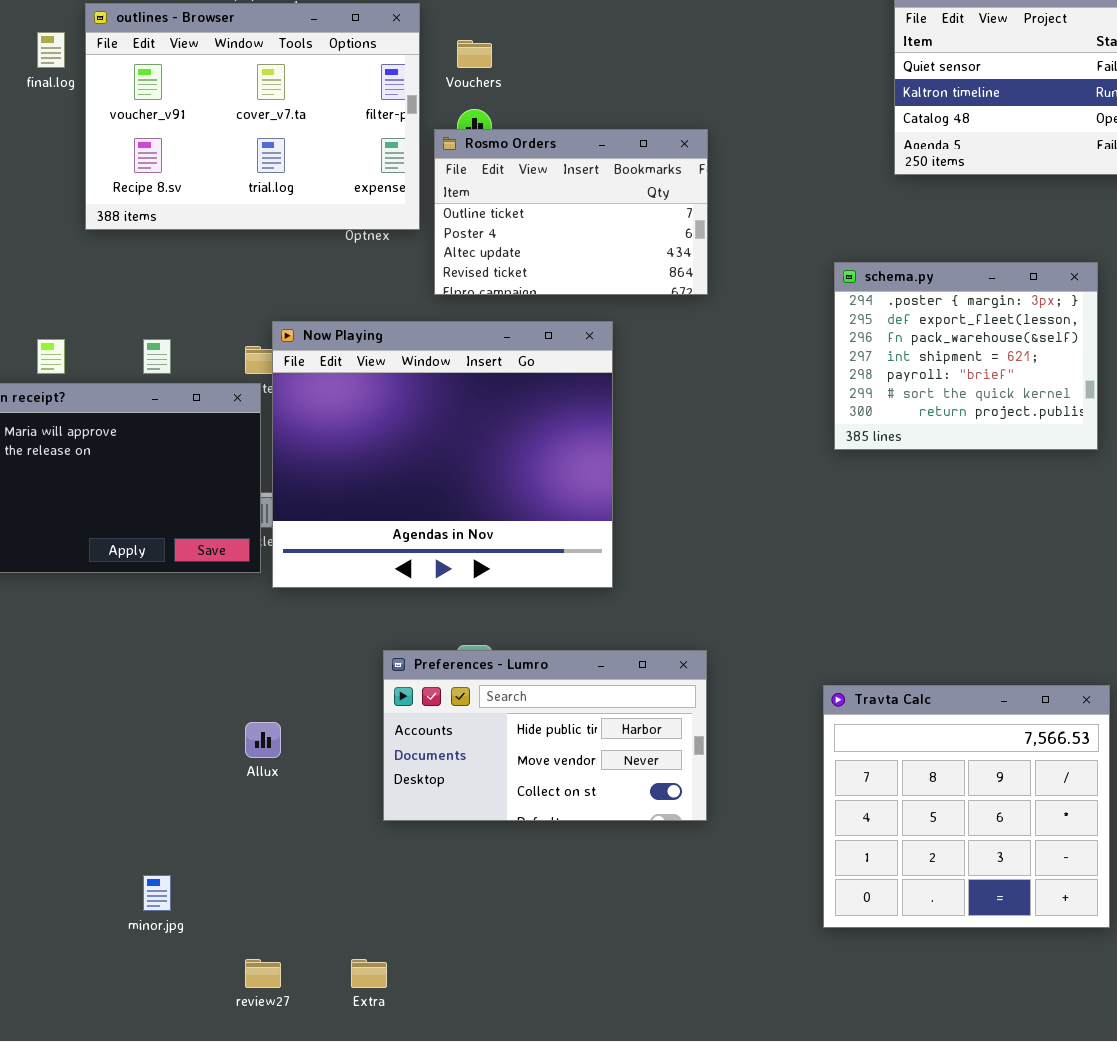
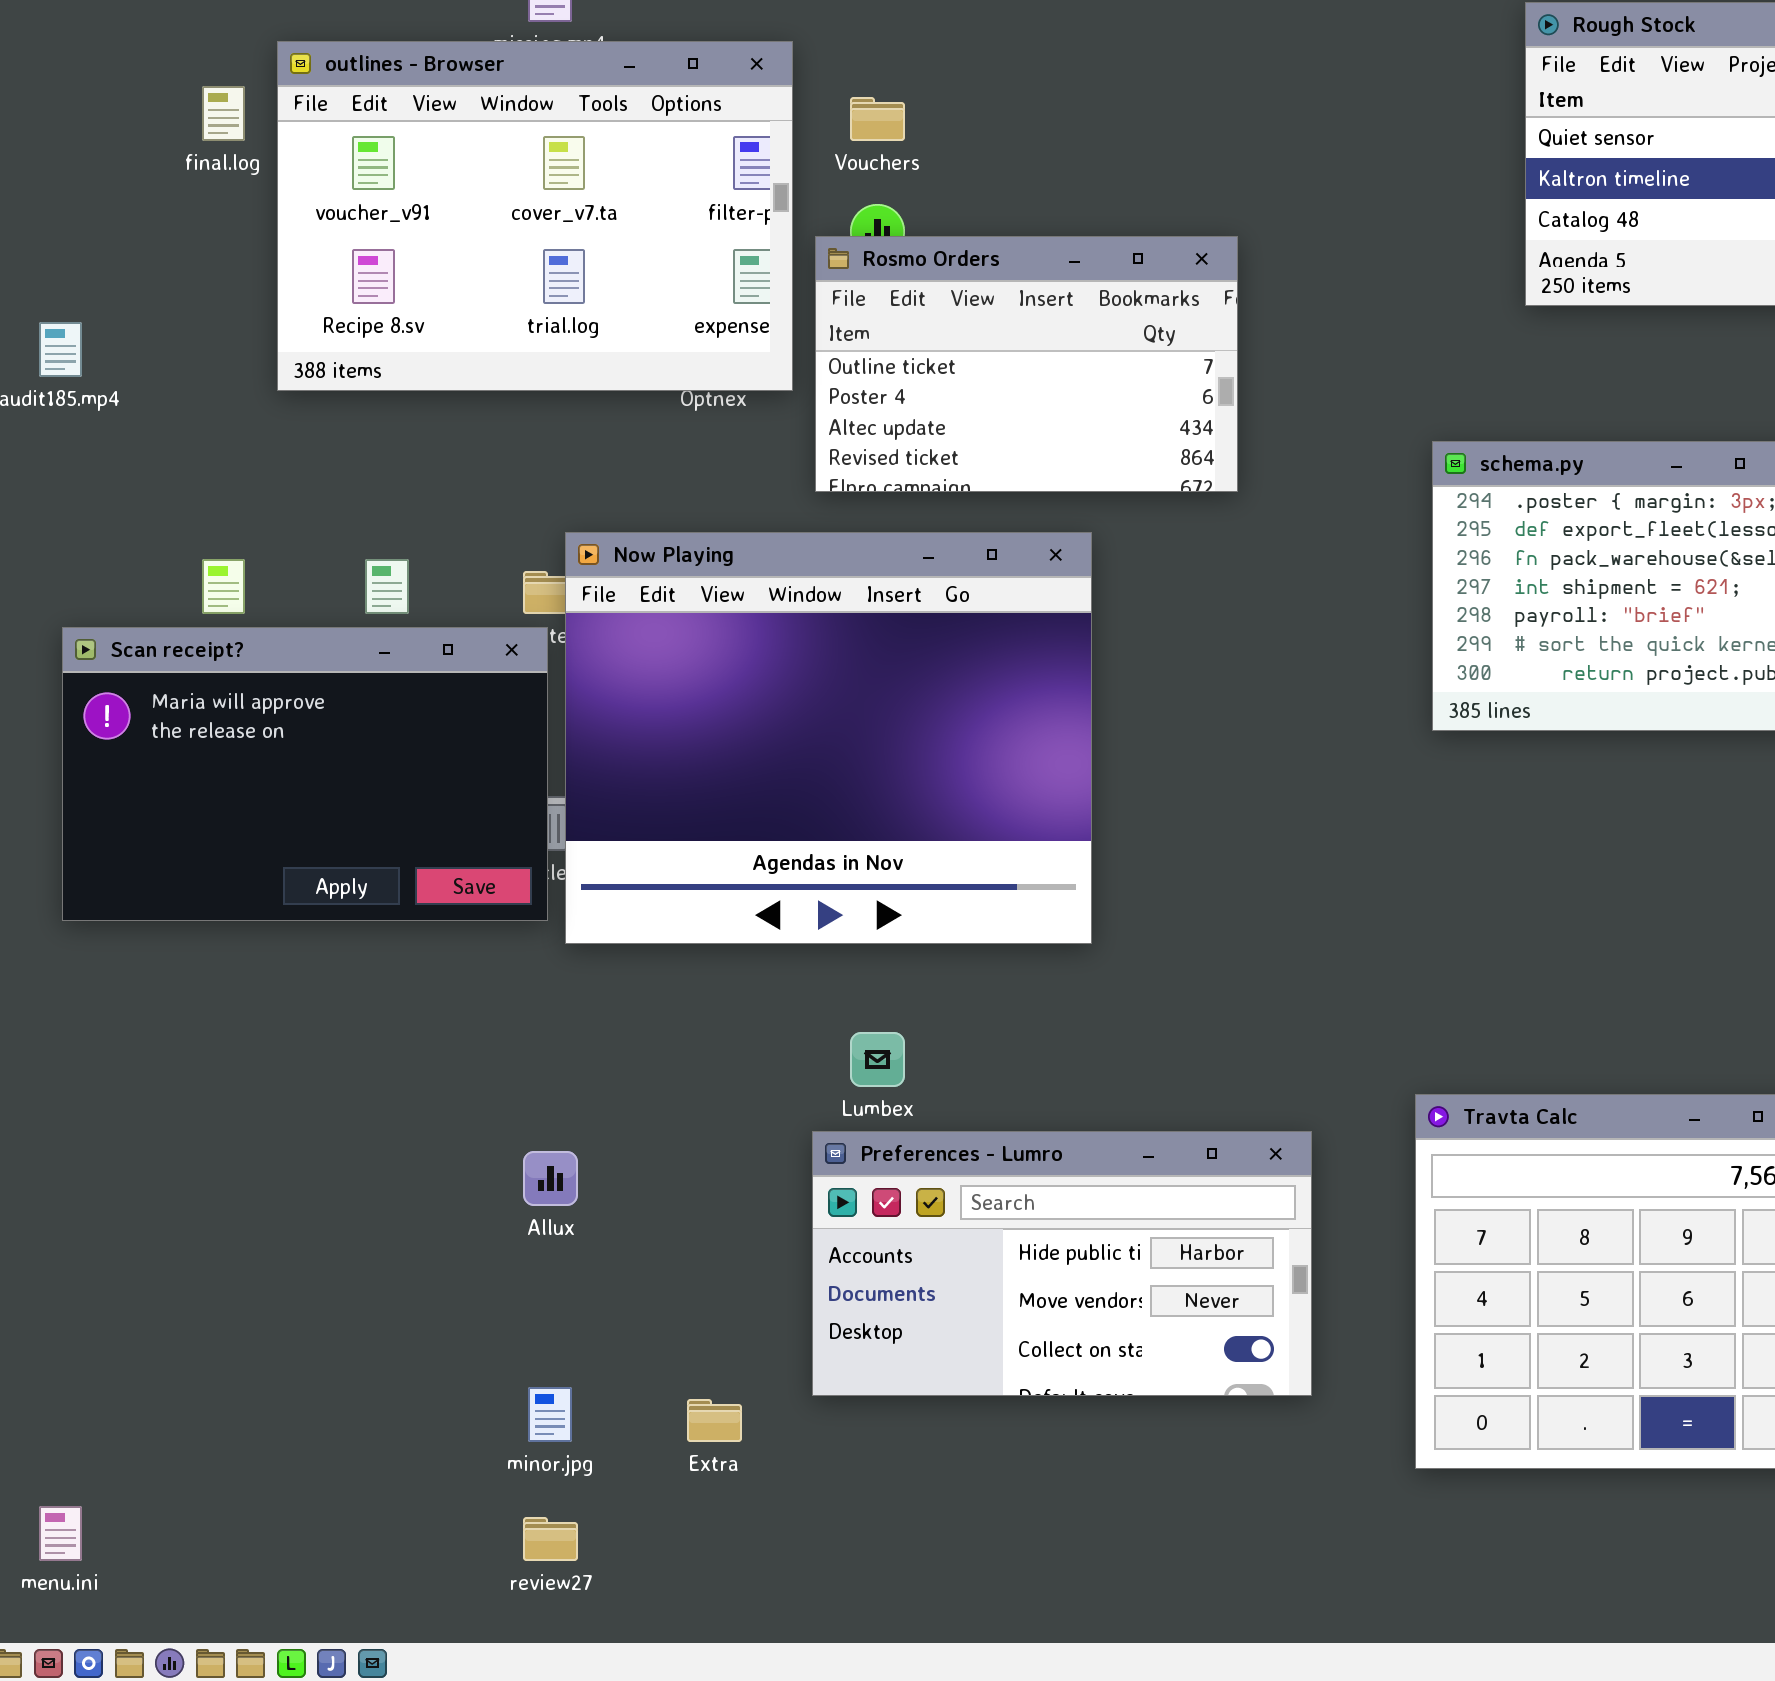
Preferences - Lumro: [383,650,707,821] -> [812,1131,1312,1396], moved
minor.jpg: [143,875,171,911] -> [528,1387,572,1442], moved
Extra: [351,959,387,988] -> [687,1399,742,1442], moved

